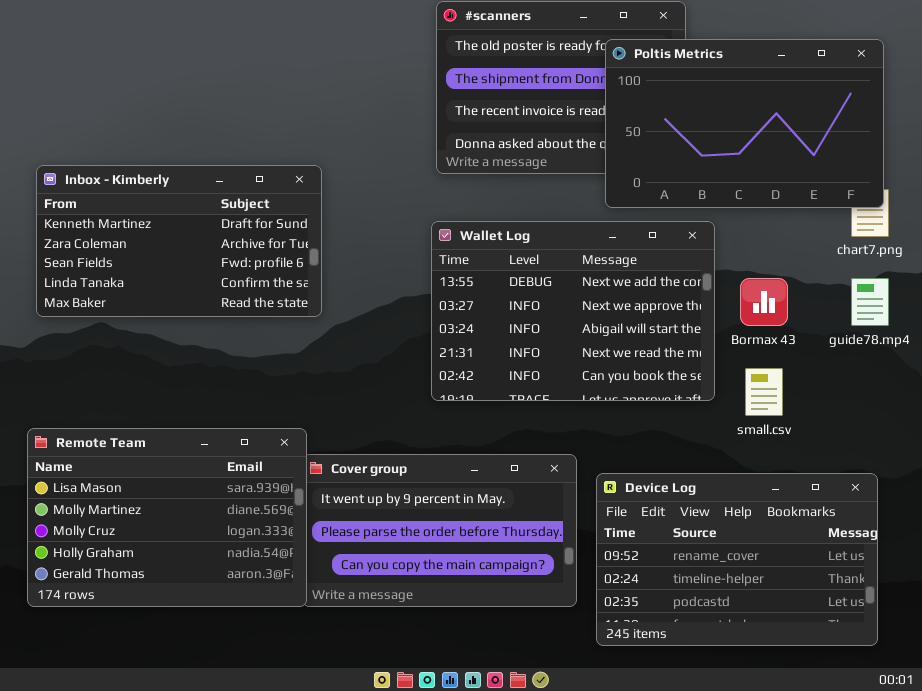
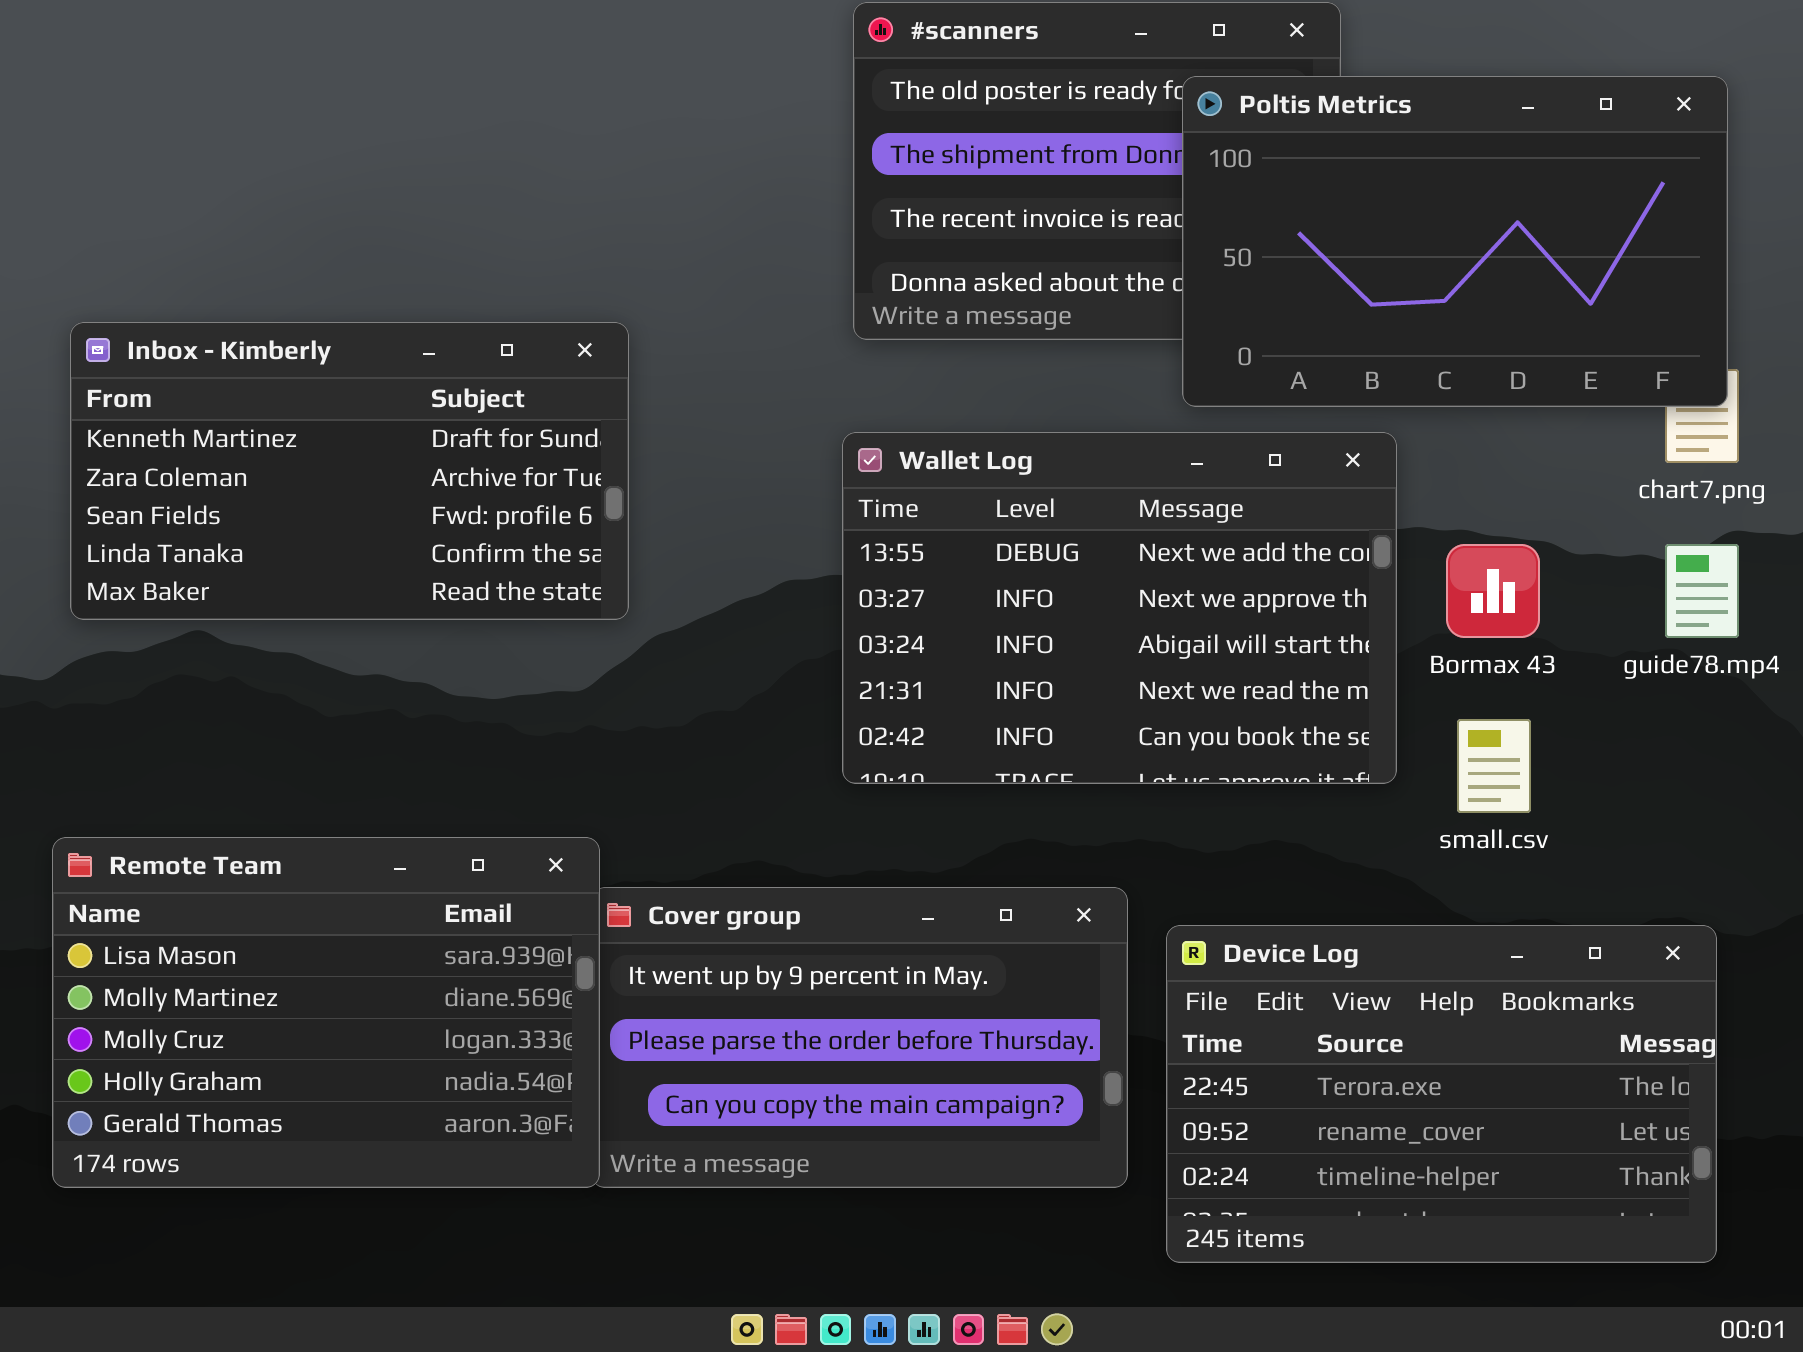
Device Log: [596,473,878,646] -> [1166,925,1717,1263], scrolled up 1 row

